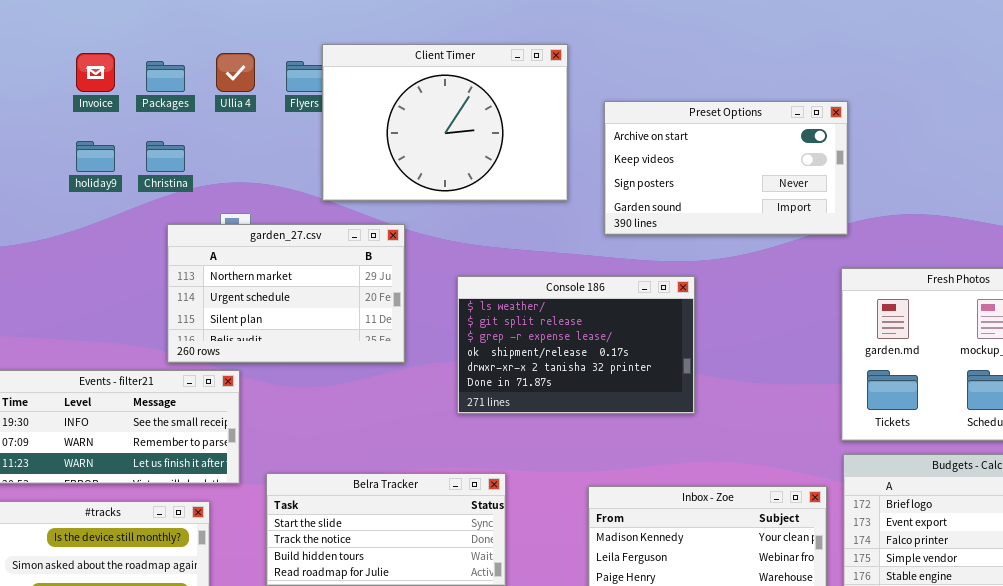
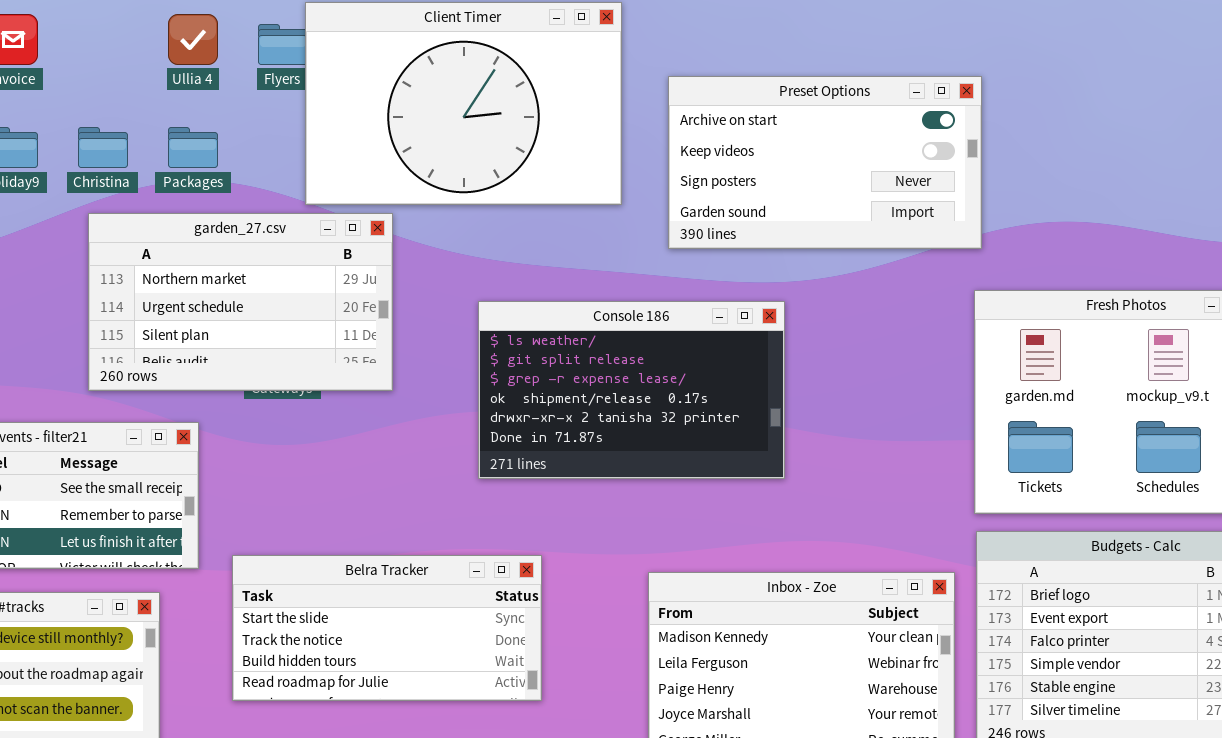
Packages: [146,61,185,92] -> [168,127,218,168], moved
garden_27.csv: [167,224,405,363] -> [88,213,393,391], moved

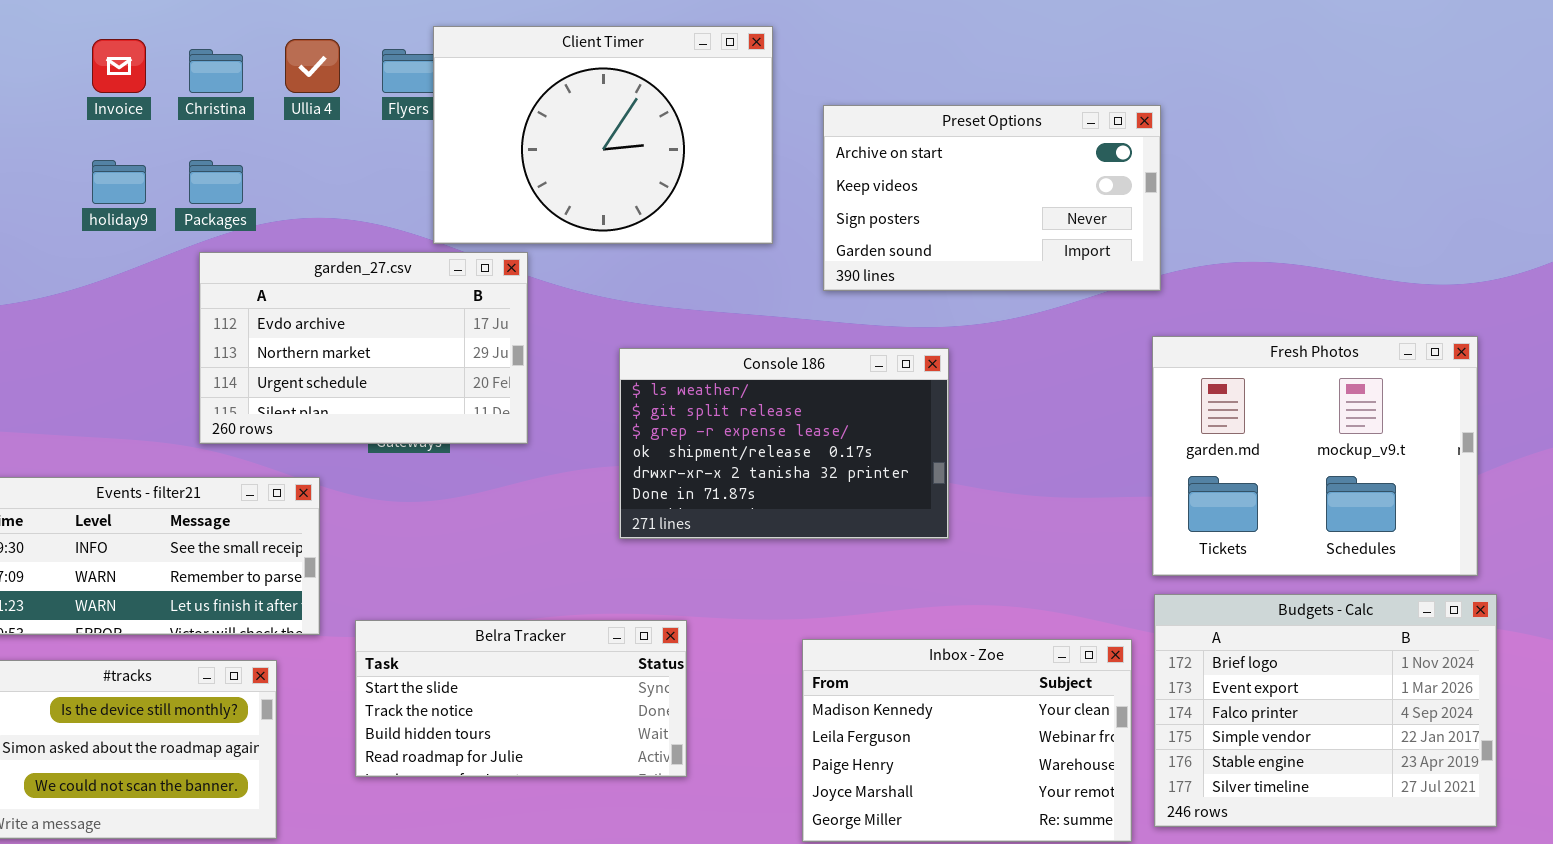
Christina: [78,127,128,168] -> [189,49,243,93], moved
Packages: [168,127,218,168] -> [189,160,243,204], moved
garden_27.csv: [88,213,393,391] -> [199,252,528,444], scrolled up 1 row

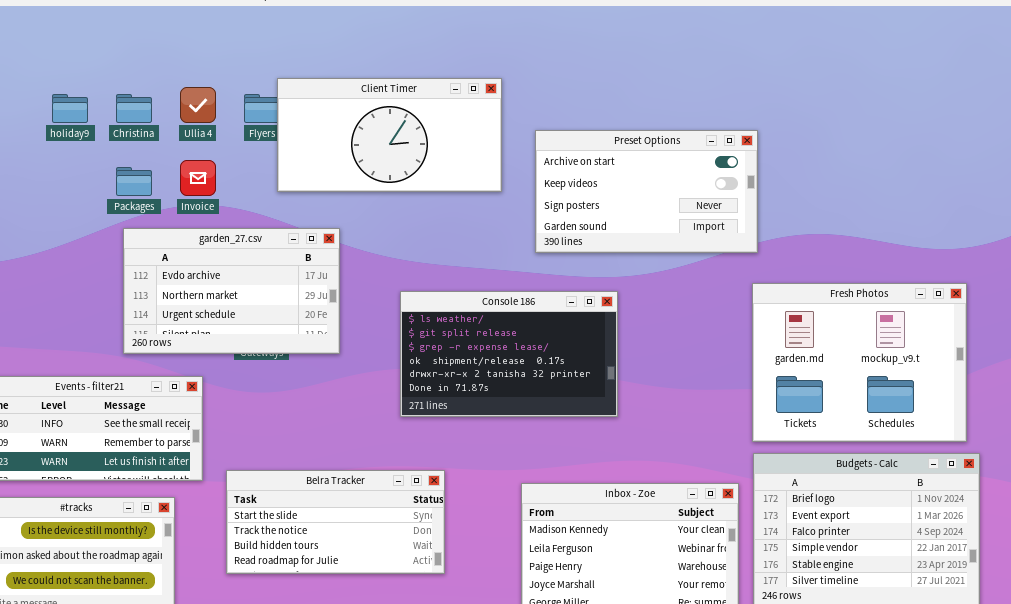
Client Timer: [433,26,773,244] -> [277,78,502,192], resized
Invoice: [92,39,146,93] -> [180,160,216,196], moved
holiday9: [92,160,146,204] -> [52,94,88,123], moved

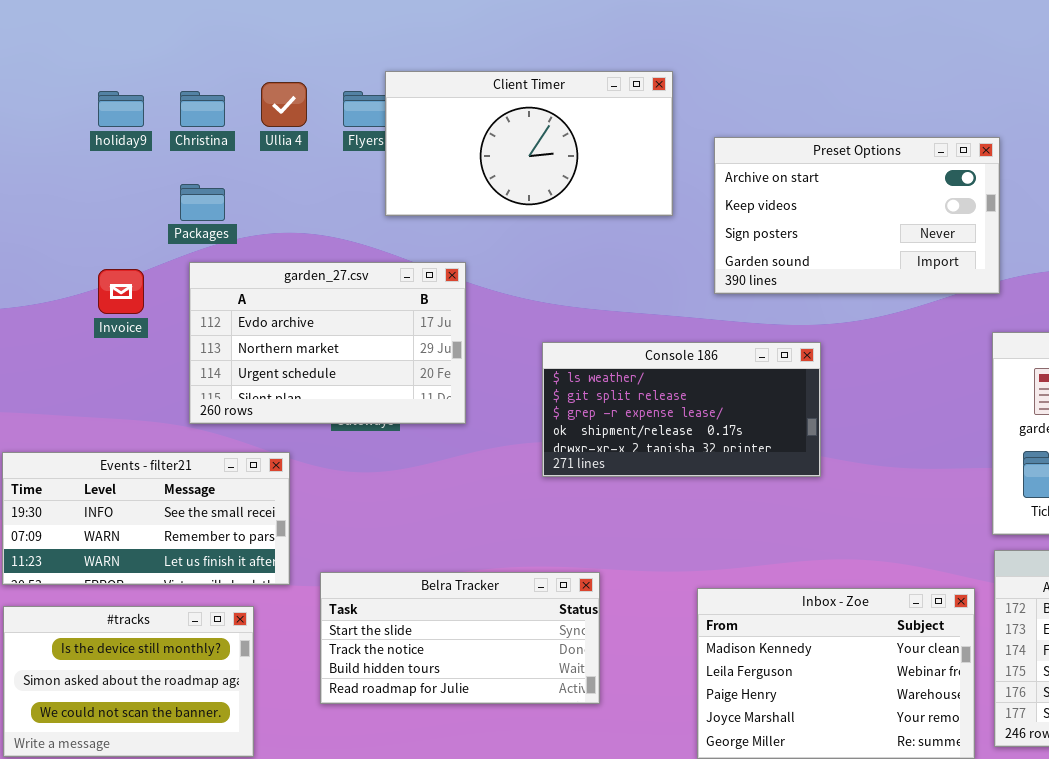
Invoice: [180,160,216,196] -> [98,269,144,314], moved
Console 186: [400,291,618,417] -> [542,342,821,477], resized

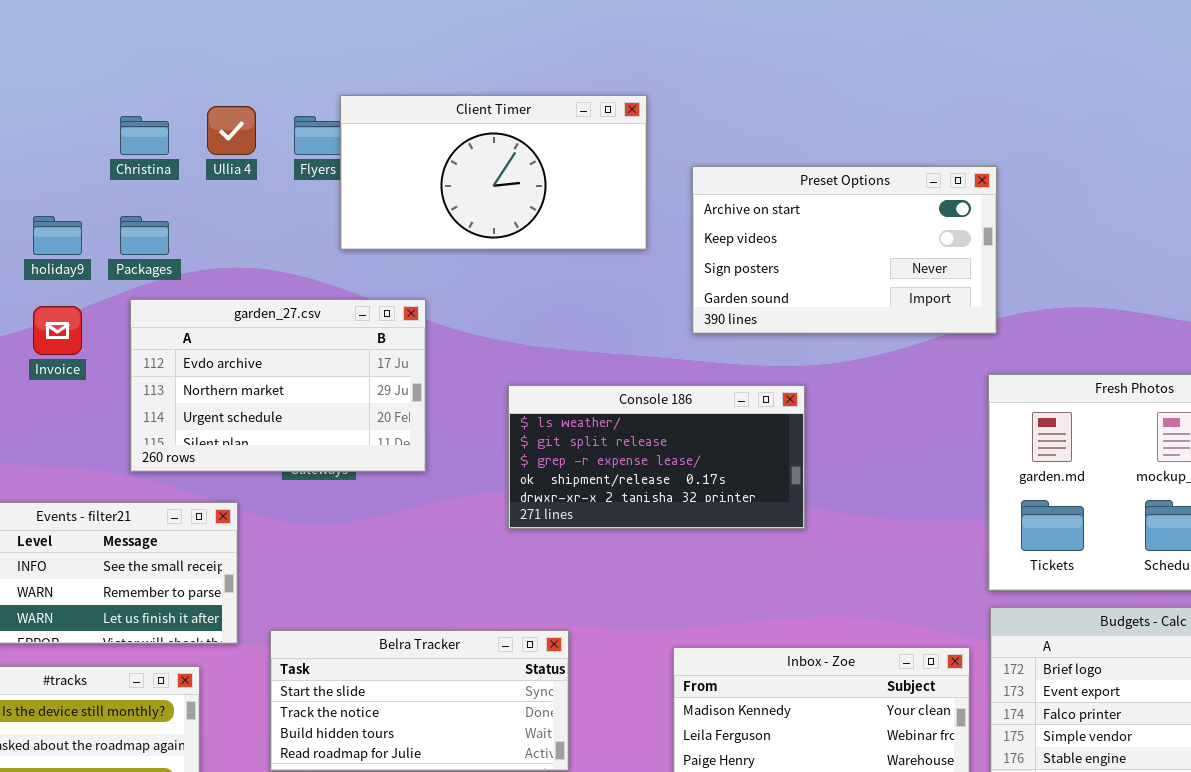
holiday9: [98,91,144,127] -> [33,216,82,255], moved

